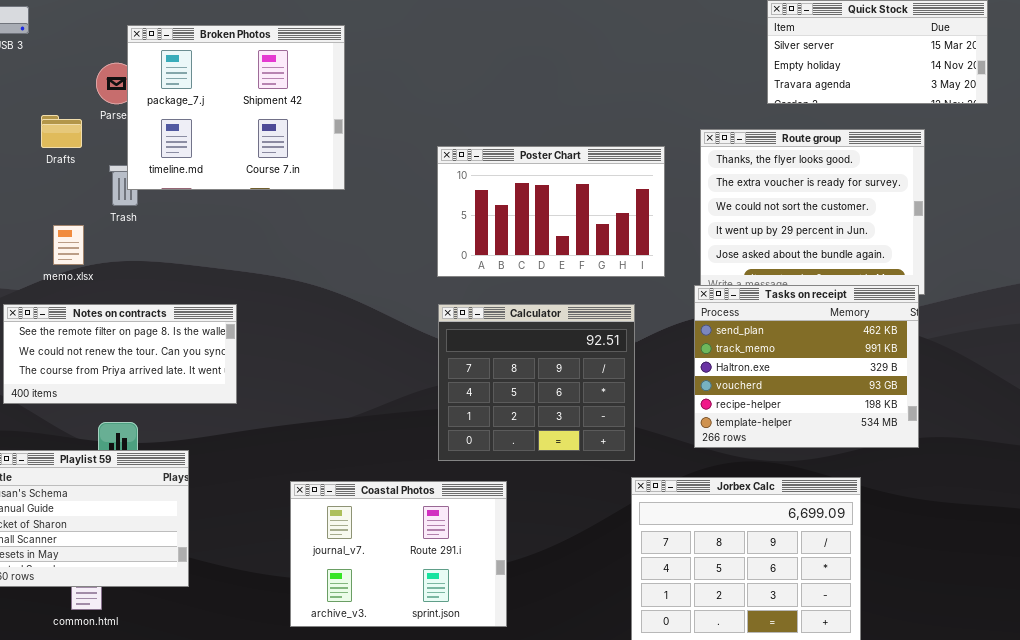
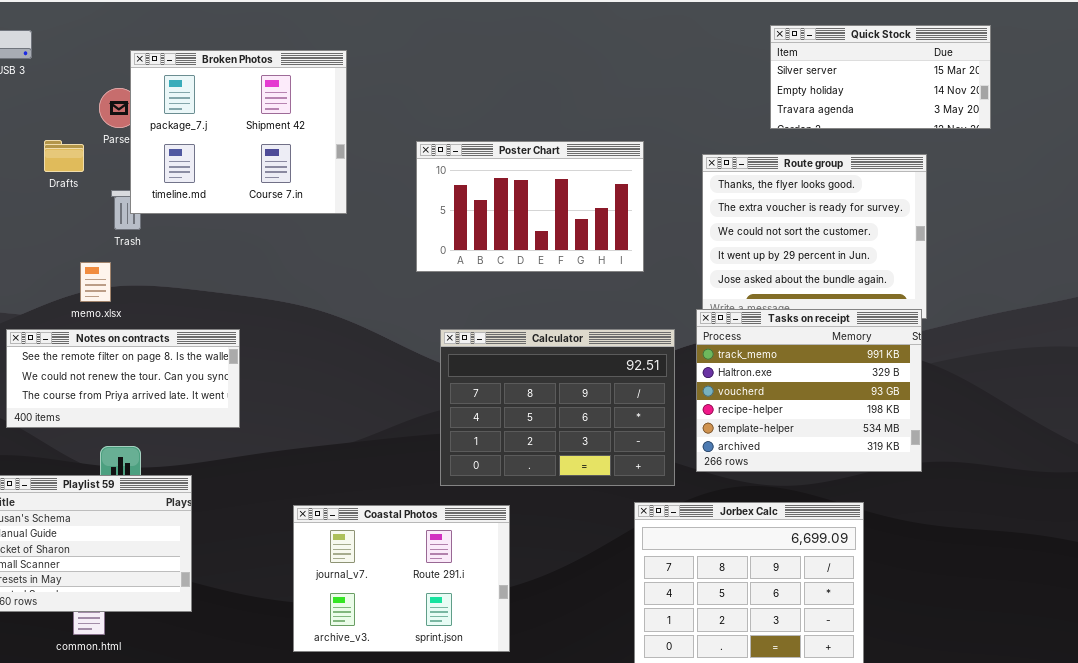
Poster Chart: [437,146,665,277] -> [416,141,644,272], moved
memo.xlsx: [53,225,84,265] -> [80,262,111,302], moved
Tasks on receipt: [694,285,919,448] -> [696,309,922,472], scrolled down 1 row
Calculator: [438,304,635,461] -> [440,329,675,486], resized

